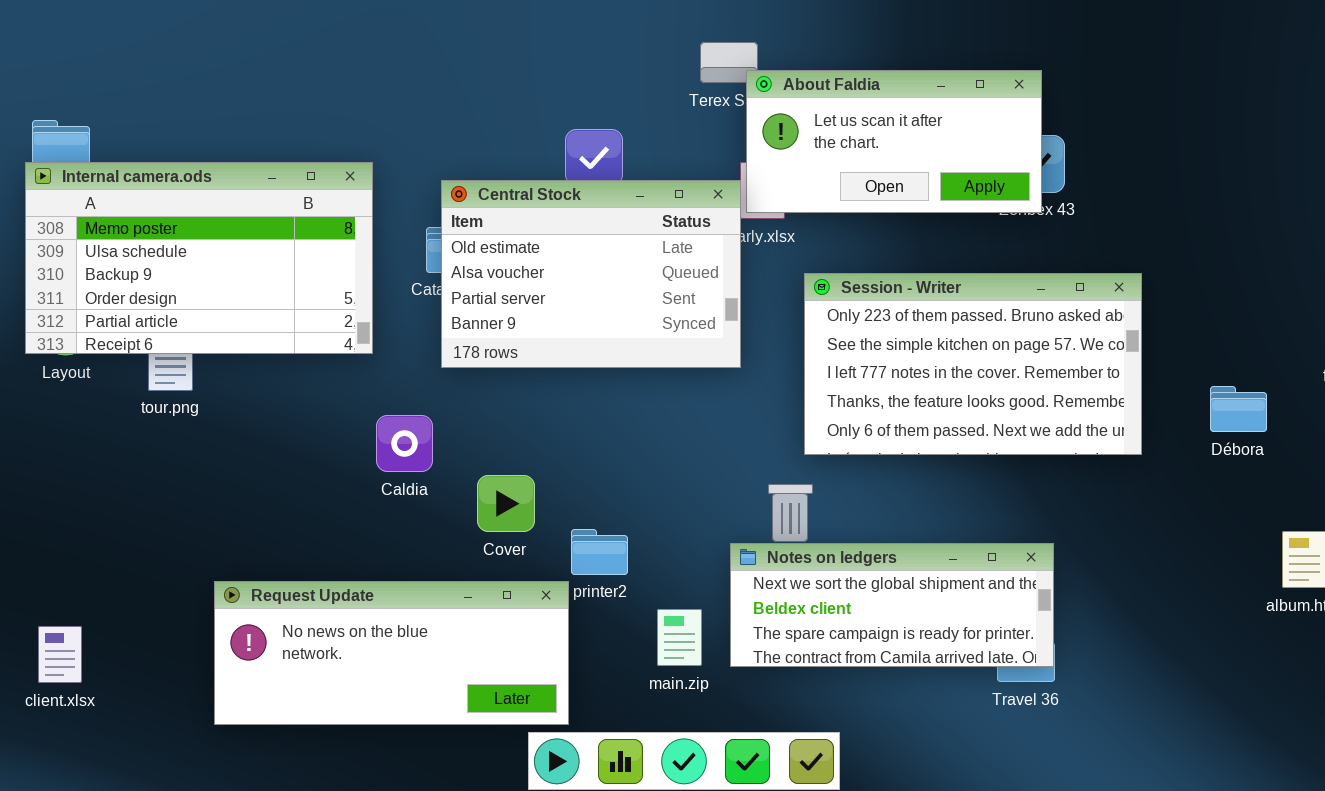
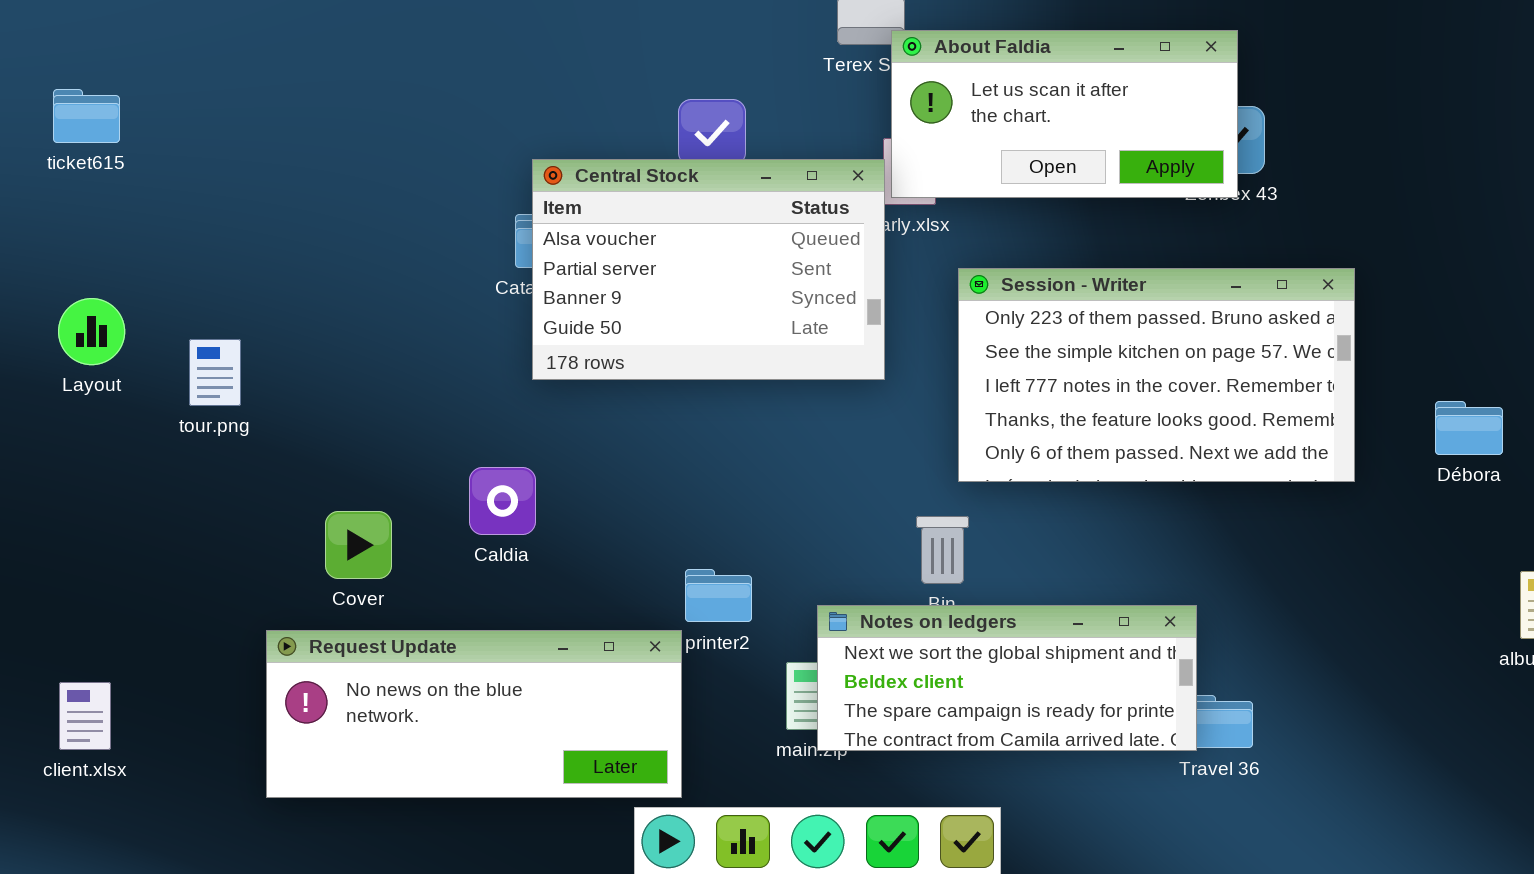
Internal camera.ods: [25,162,373,354] -> none, closed
Central Stock: [441,180,741,368] -> [532,159,885,380], scrolled down 1 row
Caldia: [376,415,433,472] -> [469,467,536,535], moved
Cover: [477,475,535,532] -> [325,511,392,579], moved
Notes on ledgers: [730,543,1054,667] -> [817,605,1197,751], moved

